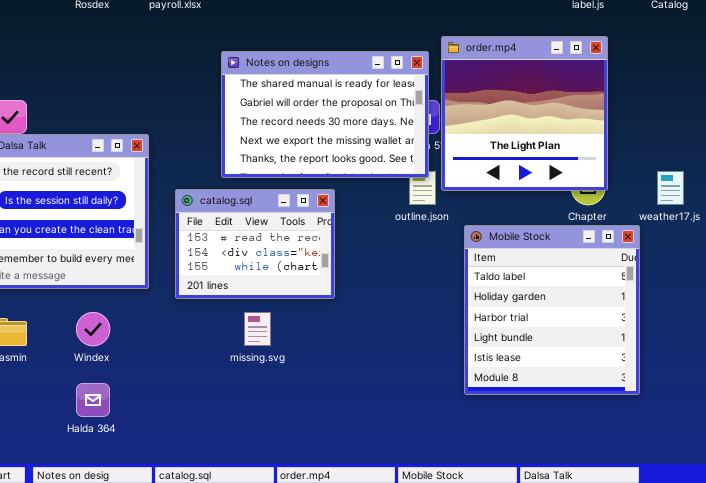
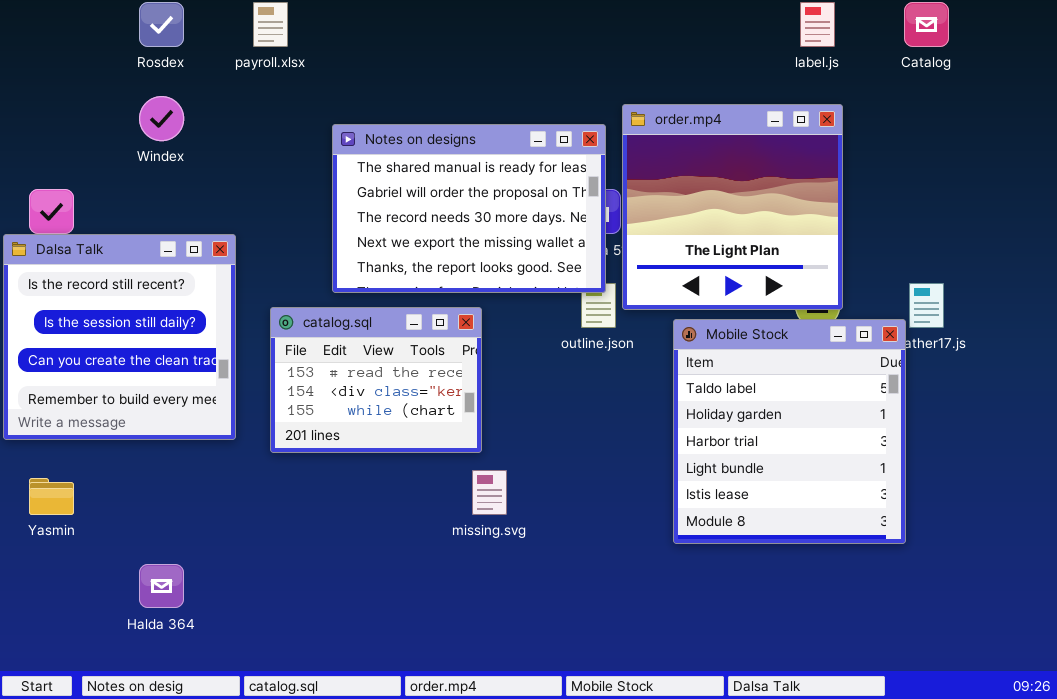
Mobile Stock: [464,225,640,395] -> [673,319,906,544], moved
Windex: [76,312,110,346] -> [139,96,184,141], moved
missing.svg: [244,312,271,346] -> [472,470,507,515], moved

